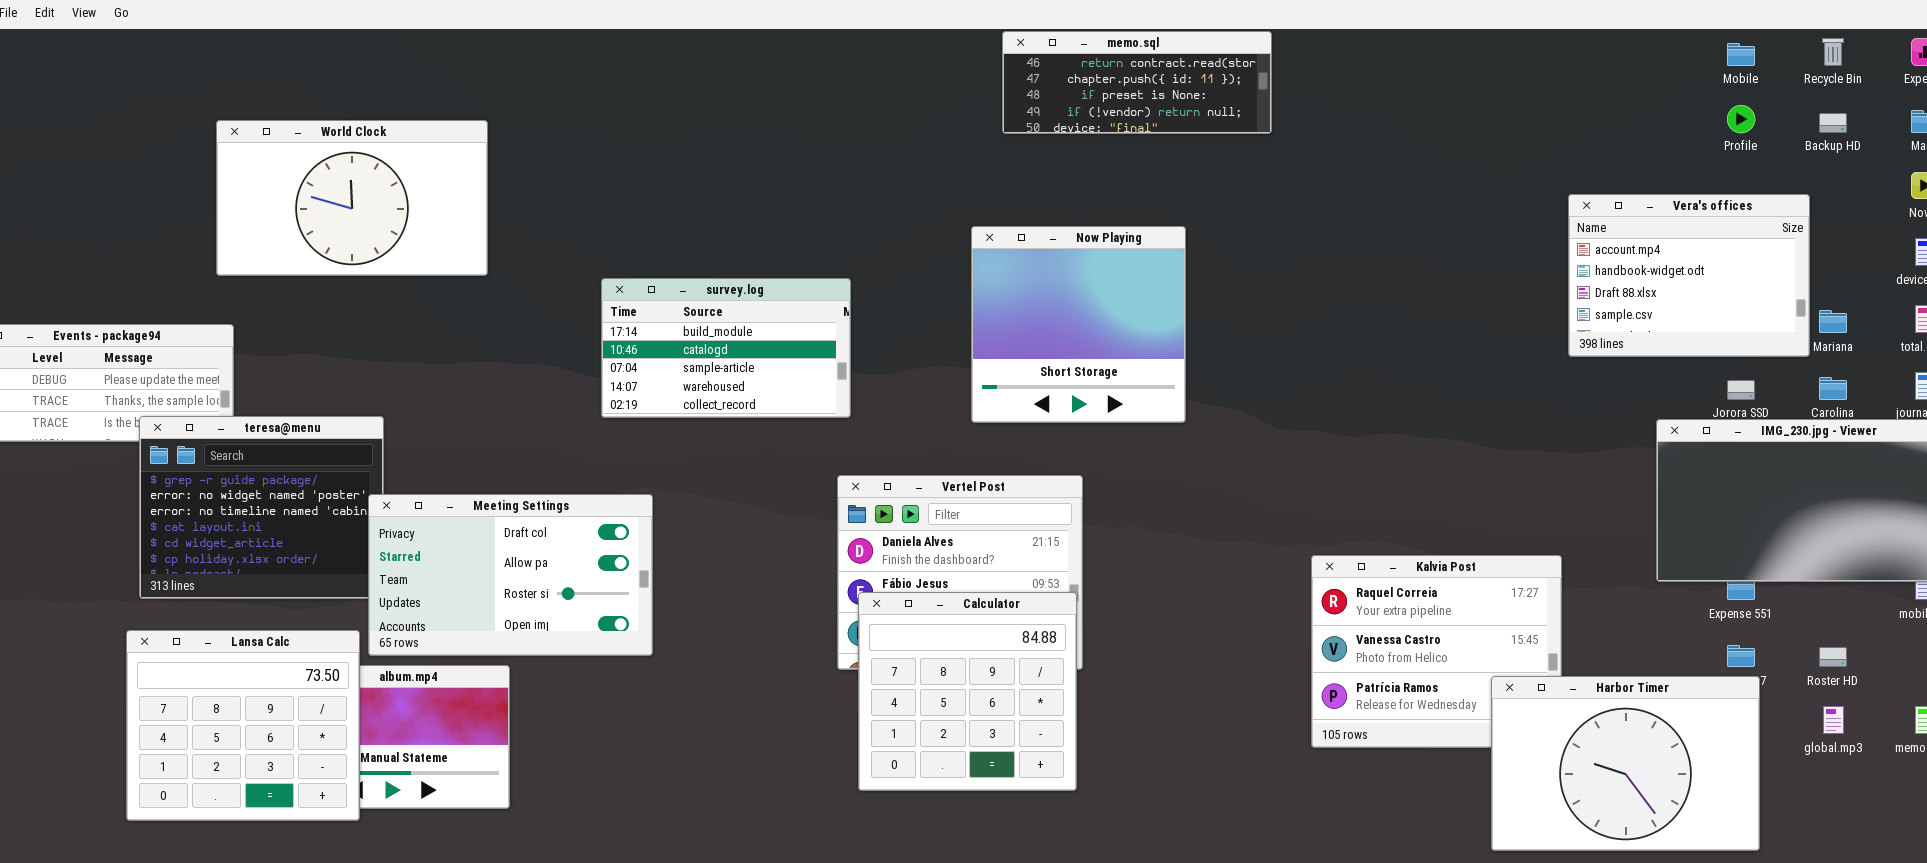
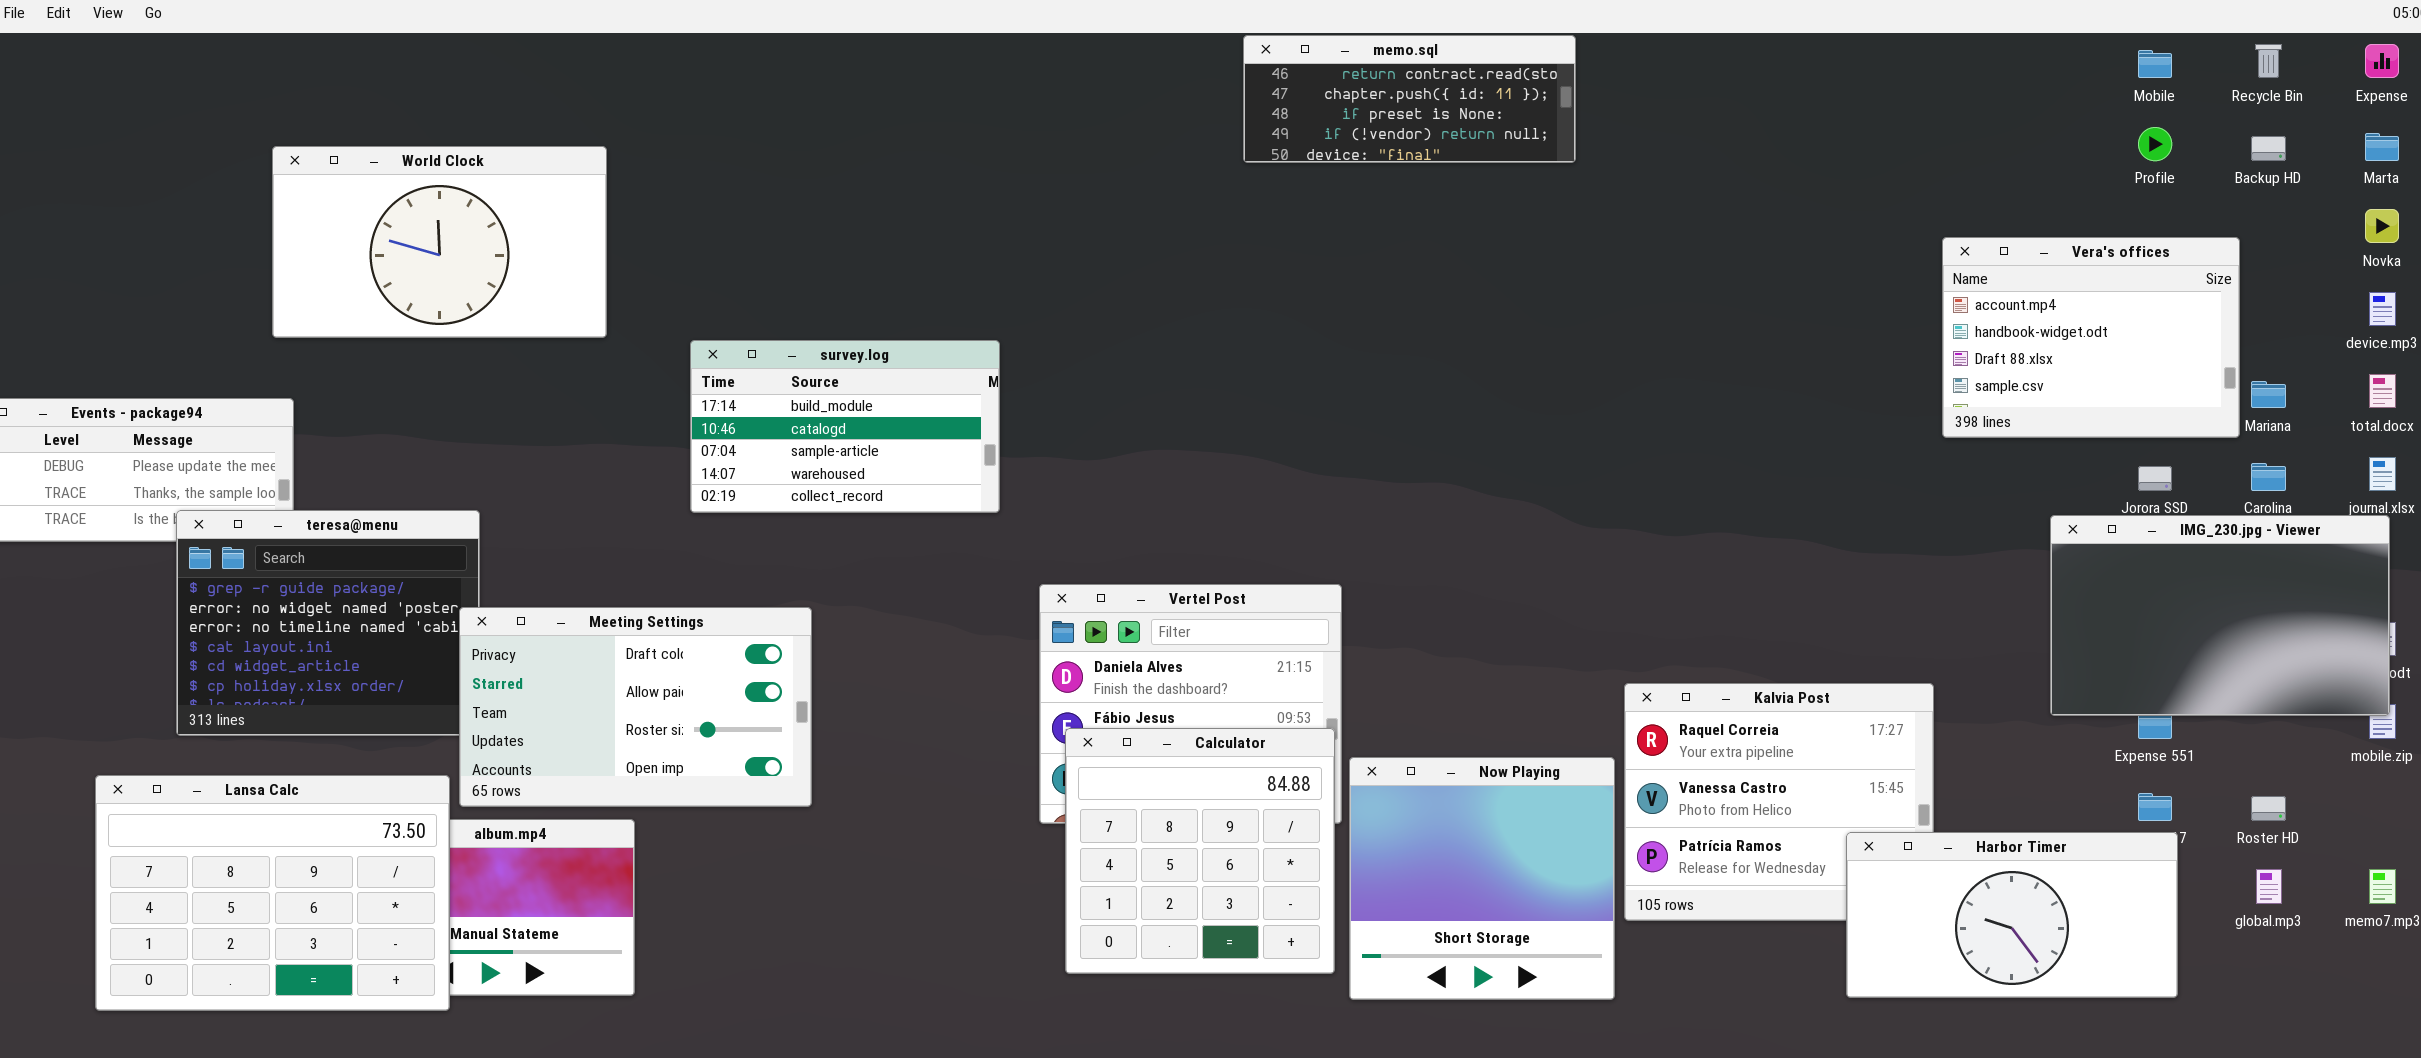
Now Playing: [971,226,1186,423] -> [1349,757,1615,1000], moved
survey.log: [601,278,851,418] -> [690,340,1000,513], moved
Lansa Calc: [126,630,360,821] -> [95,775,450,1011], resized
Harbor Timer: [1491,676,1760,851] -> [1846,832,2178,998], resized

